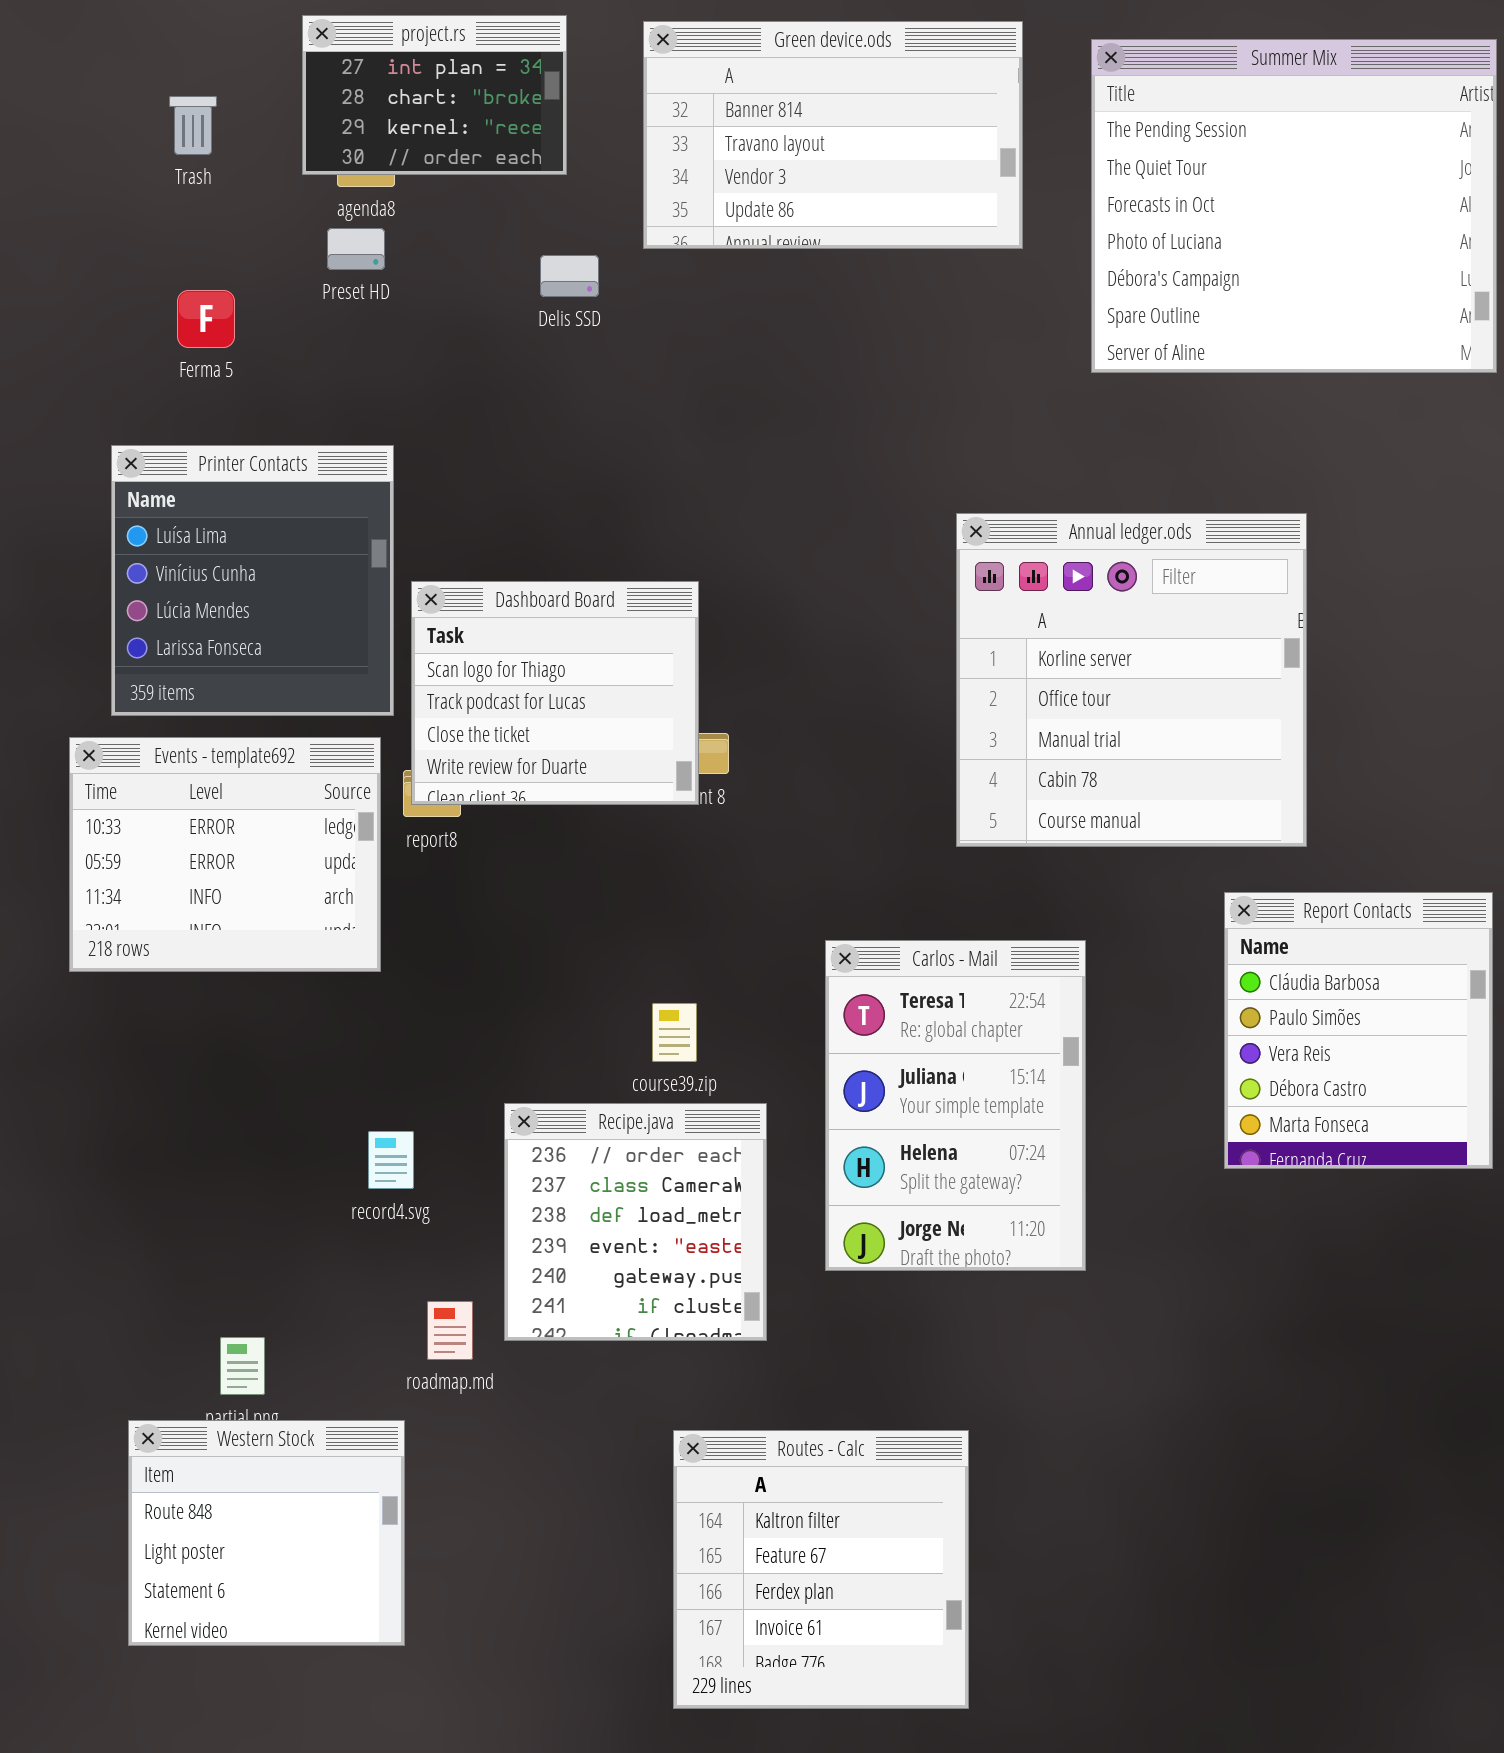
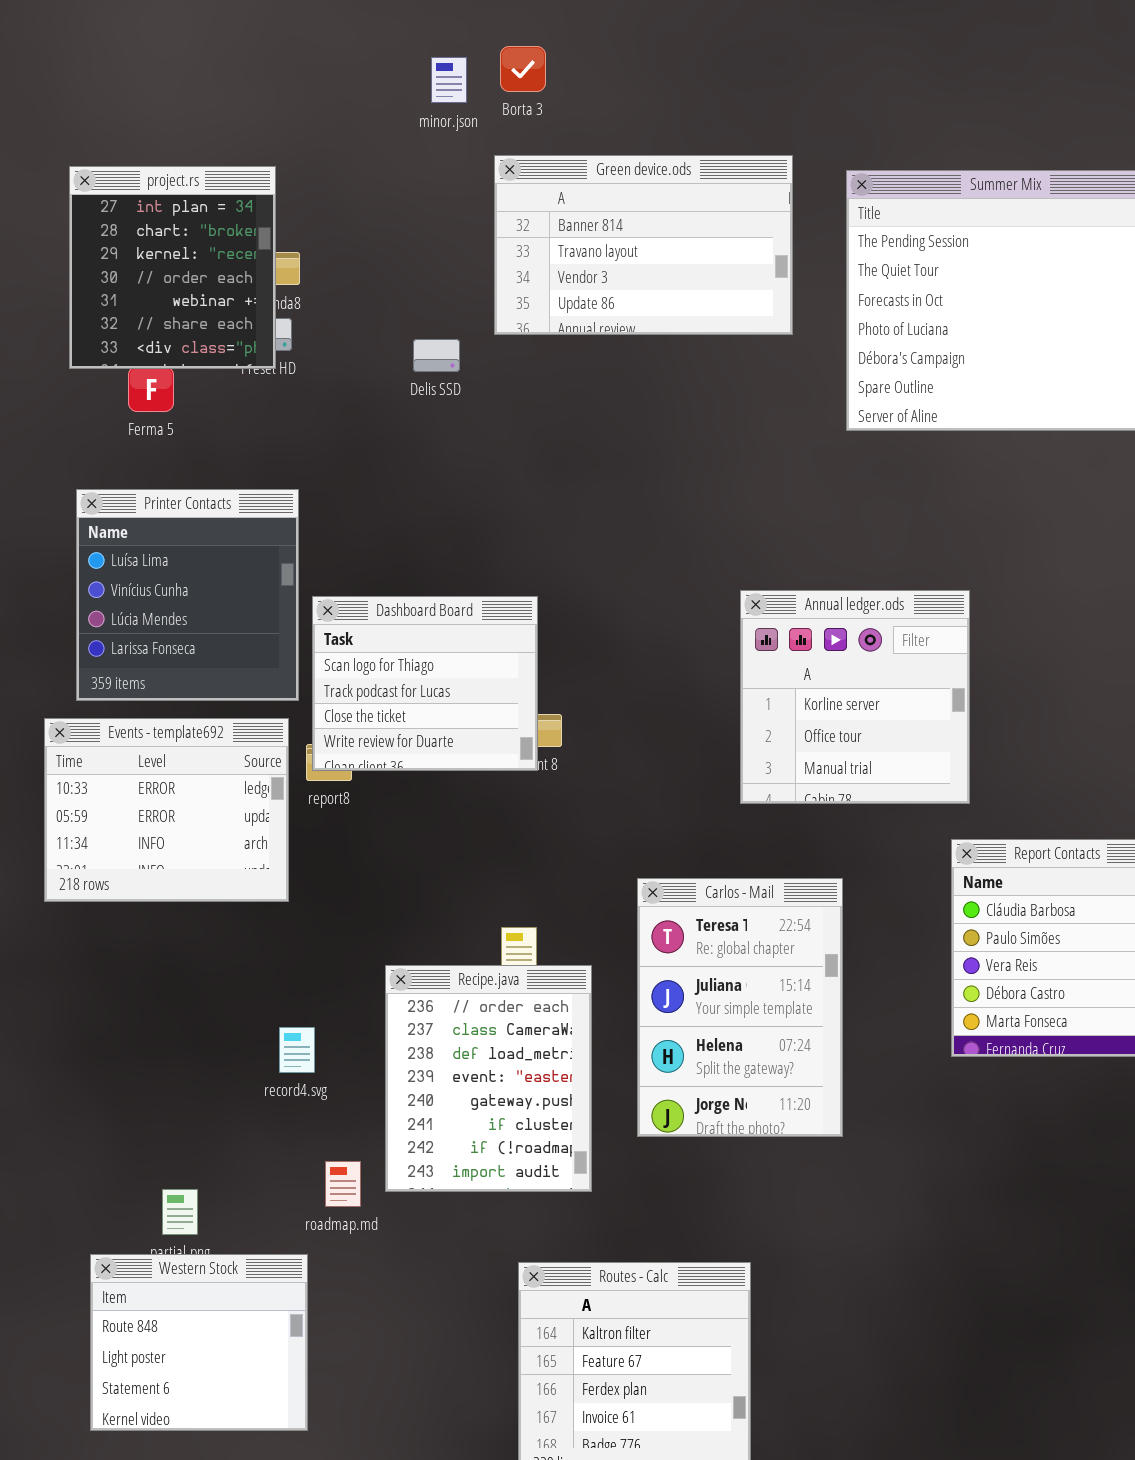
project.rs: [302,15,567,175] -> [69,166,276,369], moved, resized
Annual ledger.ods: [956,513,1307,847] -> [740,590,970,804], resized
Recipe.java: [504,1103,767,1341] -> [385,965,592,1192], resized

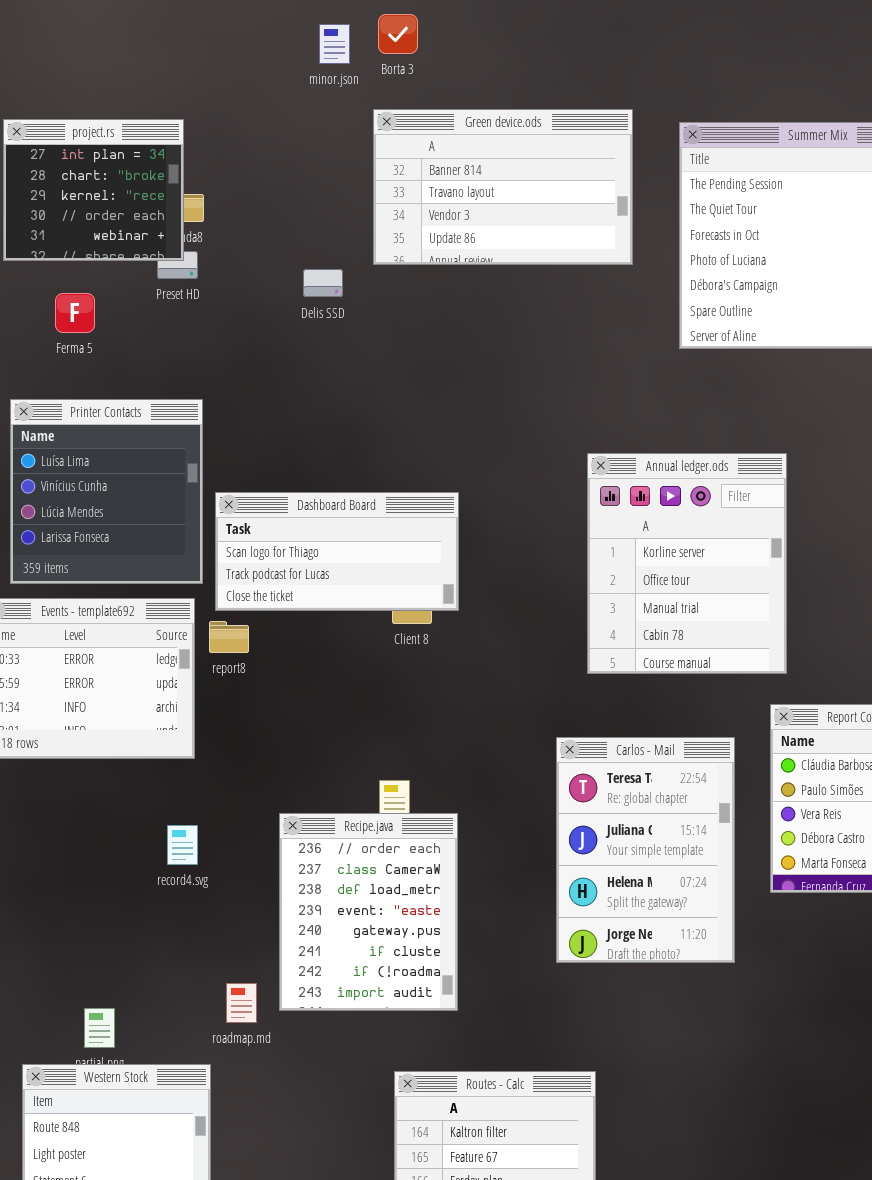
project.rs: [69,166,276,369] -> [3,119,184,261], resized
Annual ledger.ods: [740,590,970,804] -> [587,453,787,674], resized
Dashboard Board: [312,596,538,771] -> [215,492,459,611], resized
Carlos - Mail: [637,878,843,1137] -> [556,737,735,963], moved
record4.svg: [279,1027,315,1073] -> [167,825,198,865], moved

